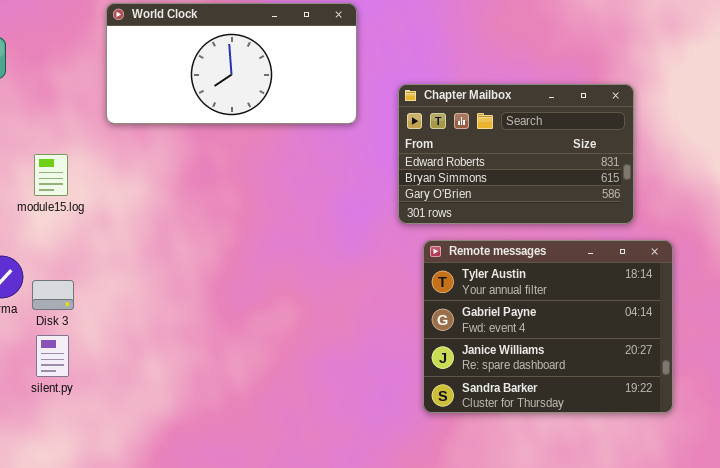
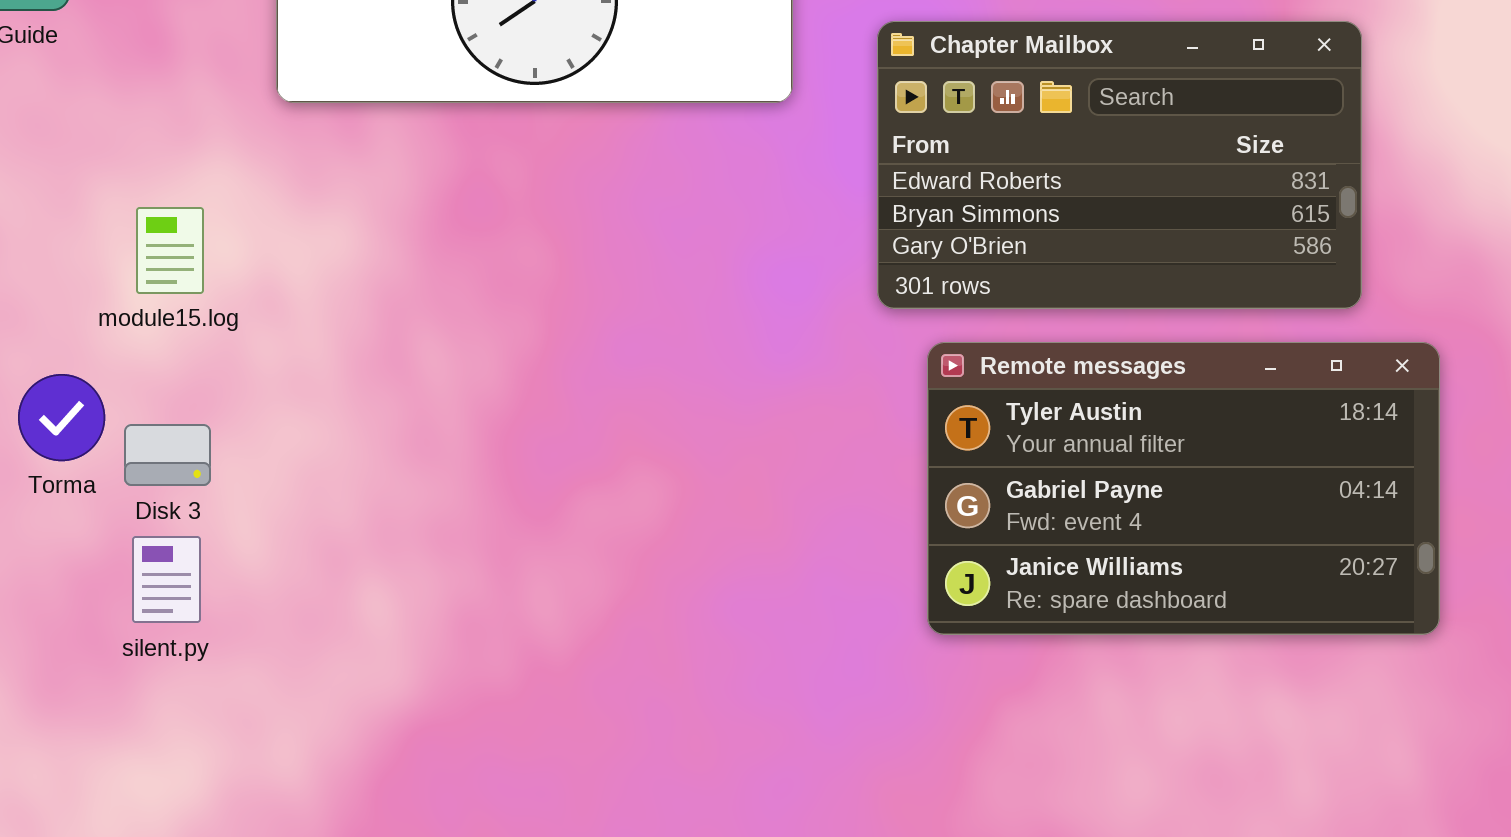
module15.log: [34,154,68,196] -> [136,207,204,294], moved
Remote messages: [423,240,673,413] -> [927,342,1440,635], resized

